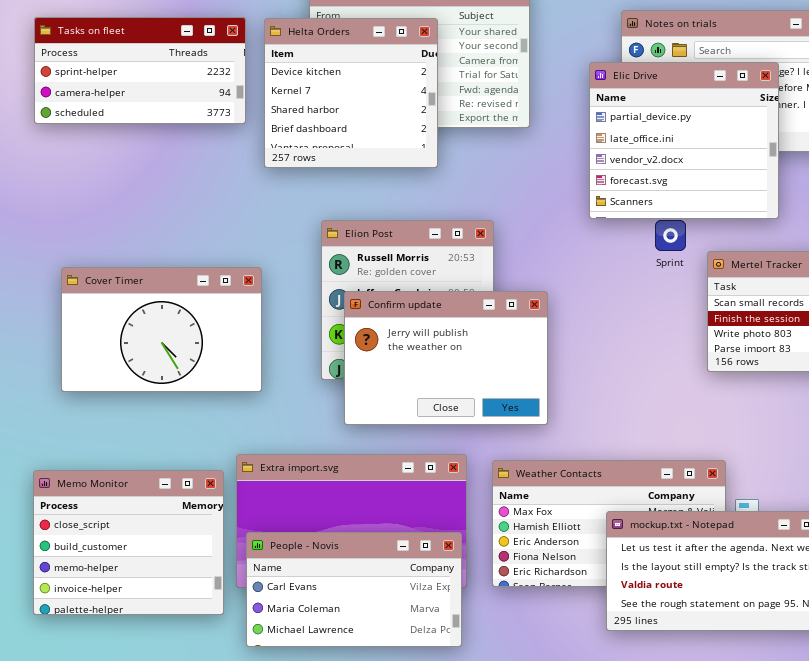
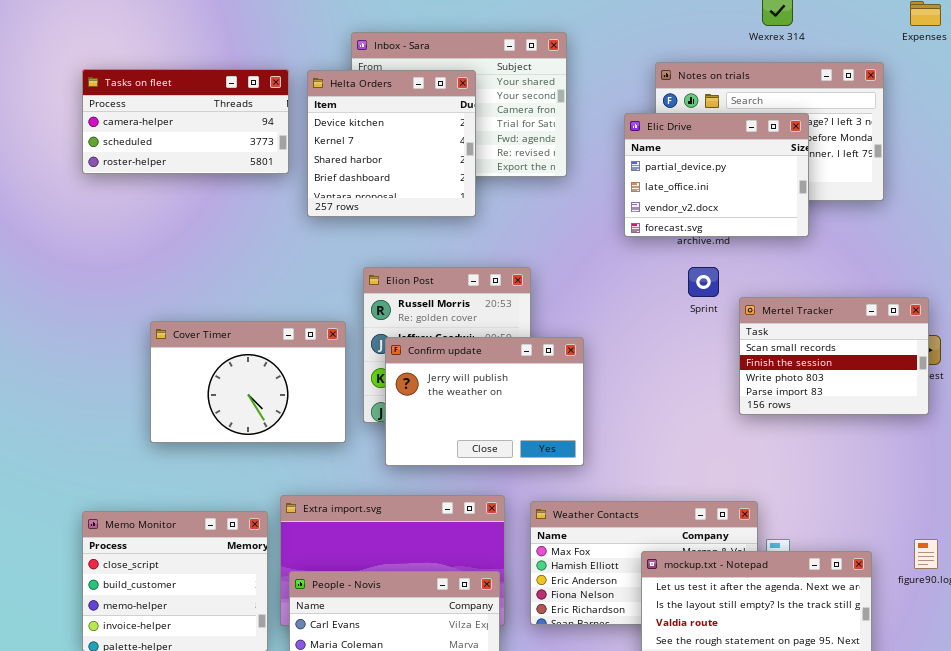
Tasks on fleet: [34,17,246,124] -> [82,69,289,174], scrolled down 1 row
Elic Drive: [589,62,779,219] -> [624,113,809,237], resized
Cover Timer: [61,267,262,392] -> [150,321,346,443], moved

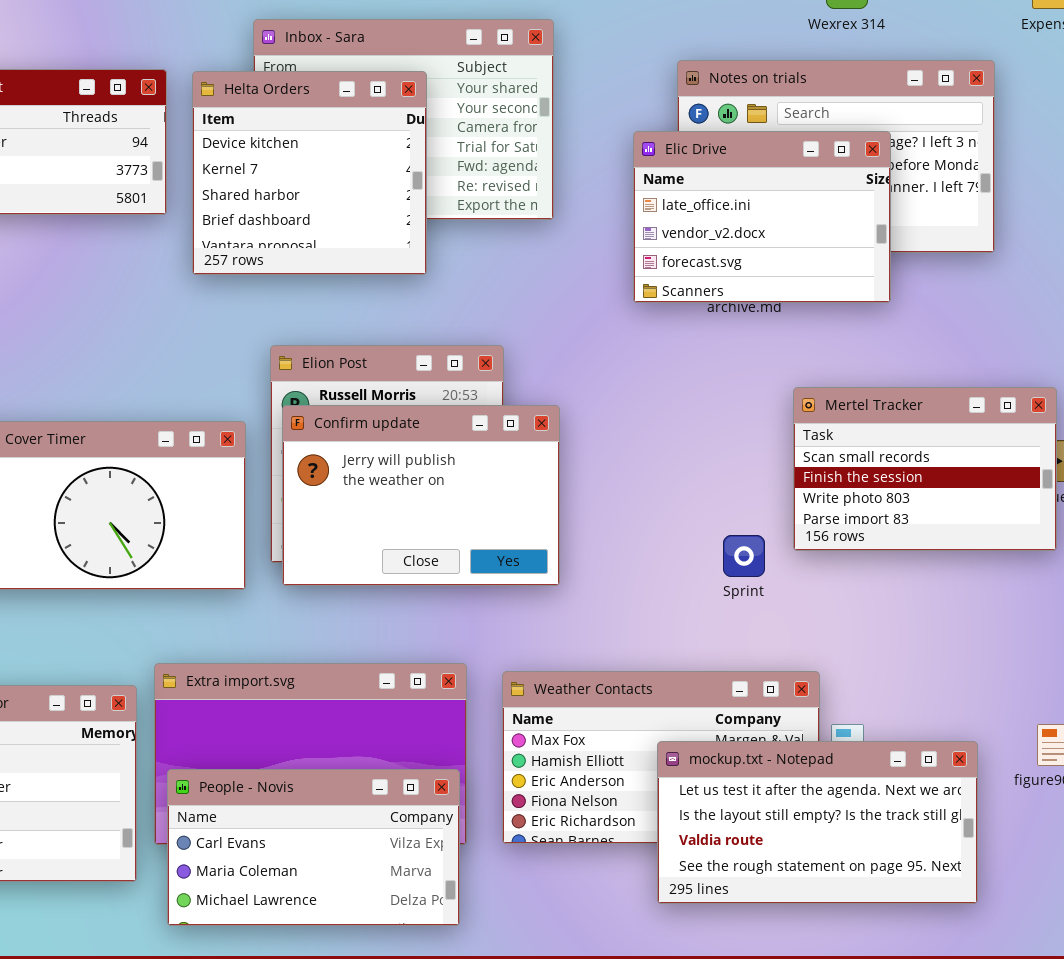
Elic Drive: [624,113,809,237] -> [633,131,891,303], scrolled down 1 row
Sprint: [688,267,719,297] -> [723,535,765,577], moved
Confirm update: [385,337,584,466] -> [282,405,560,586], moved

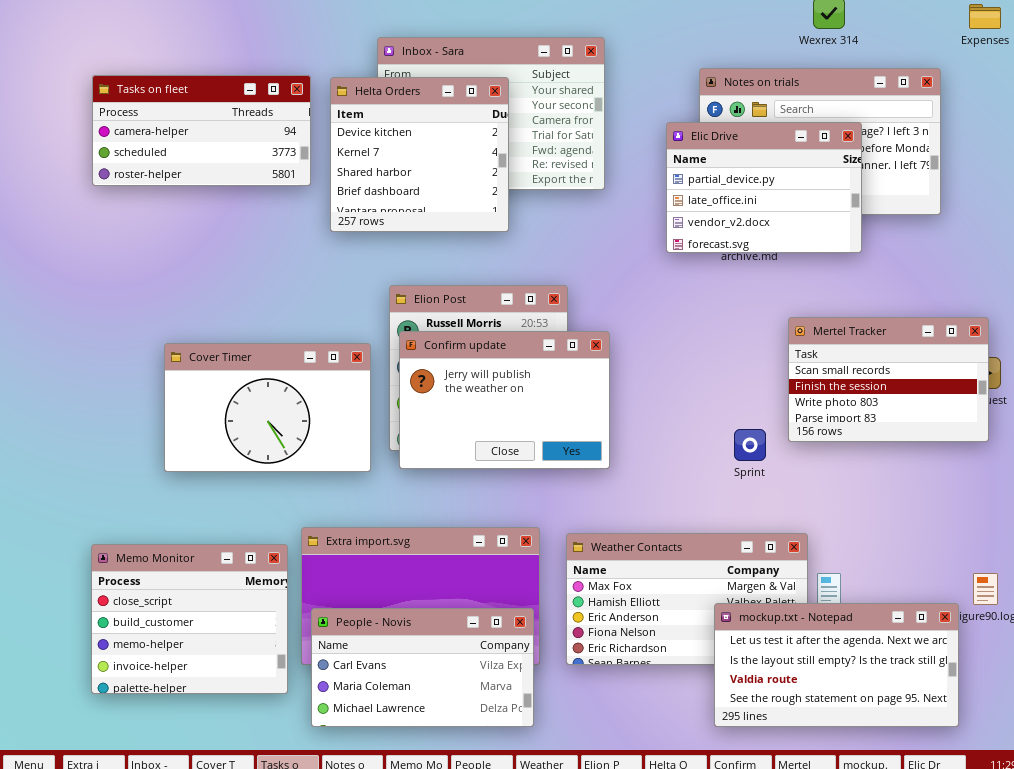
Elic Drive: [633,131,891,303] -> [666,122,862,253], scrolled up 1 row
mockup.txt - Notepad: [657,741,978,904] -> [714,603,959,727], moved

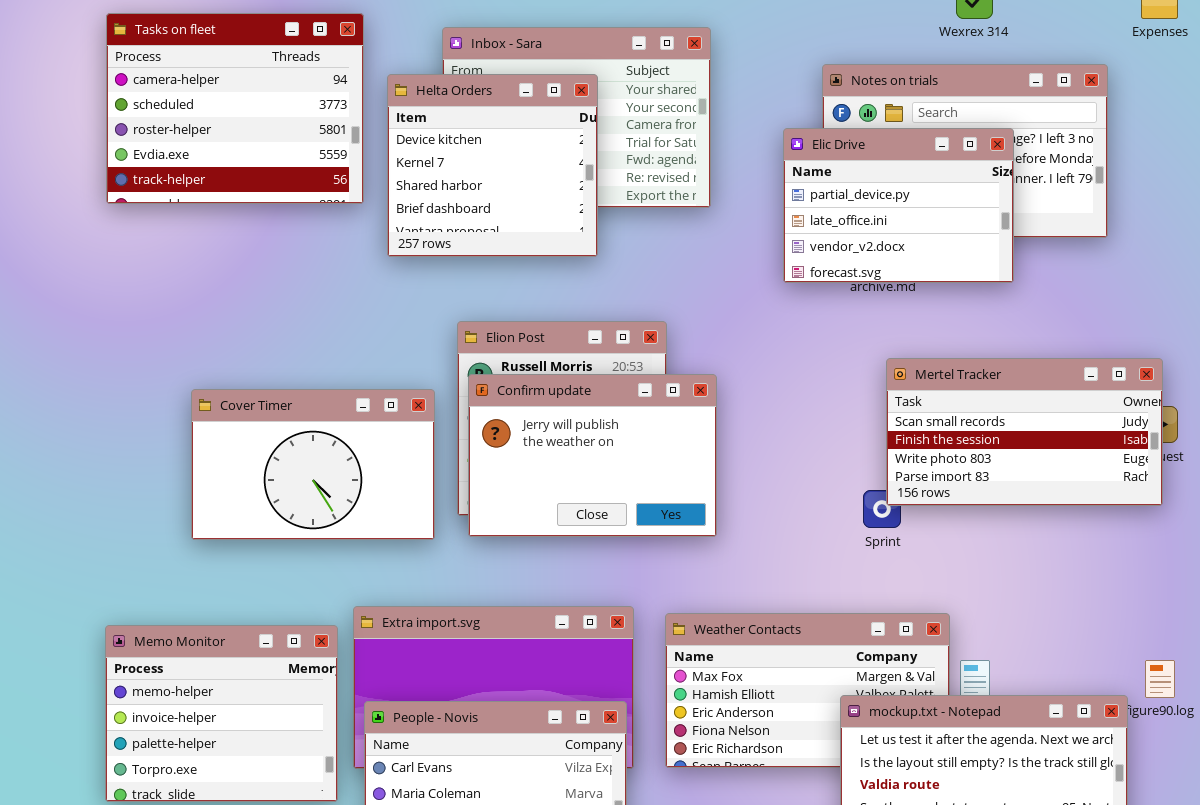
Tasks on fleet: [92,75,311,186] -> [106,13,364,204], resized
Mertel Tracker: [788,317,989,442] -> [886,358,1163,506], resized
Memo Monitor: [91,544,288,694] -> [105,625,338,802], scrolled down 2 rows

